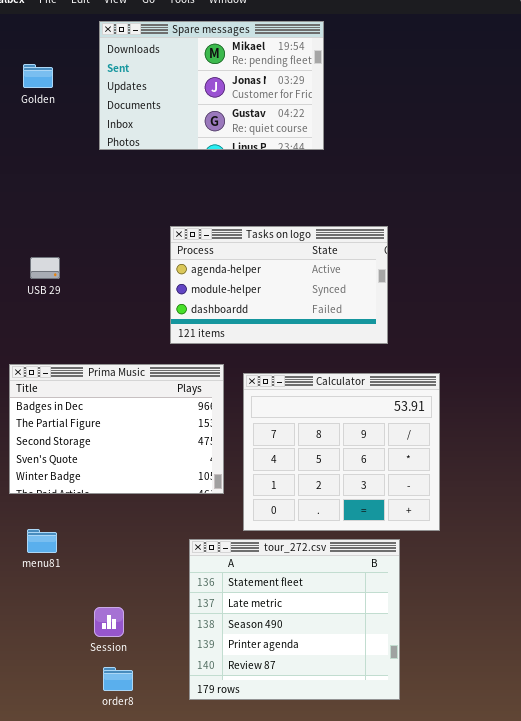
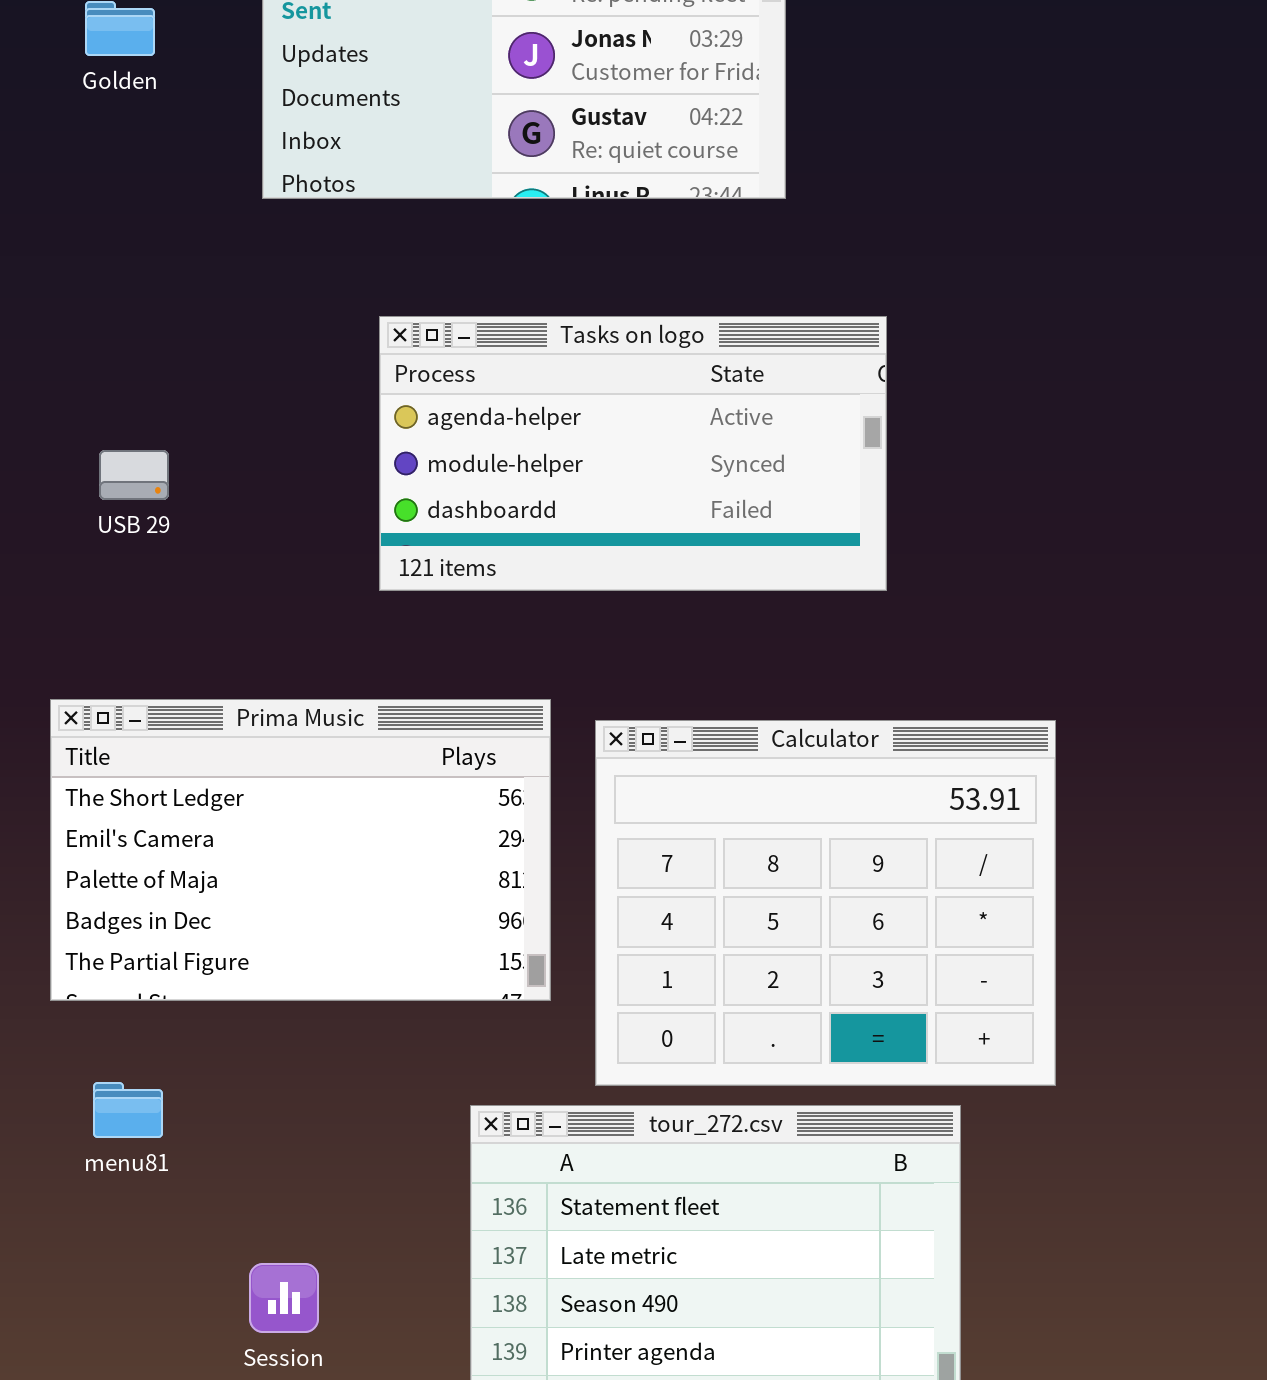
Tasks on logo: [170,226,388,344] -> [379,316,887,591], moved
Prima Music: [9,364,224,494] -> [50,699,551,1001], scrolled up 3 rows

